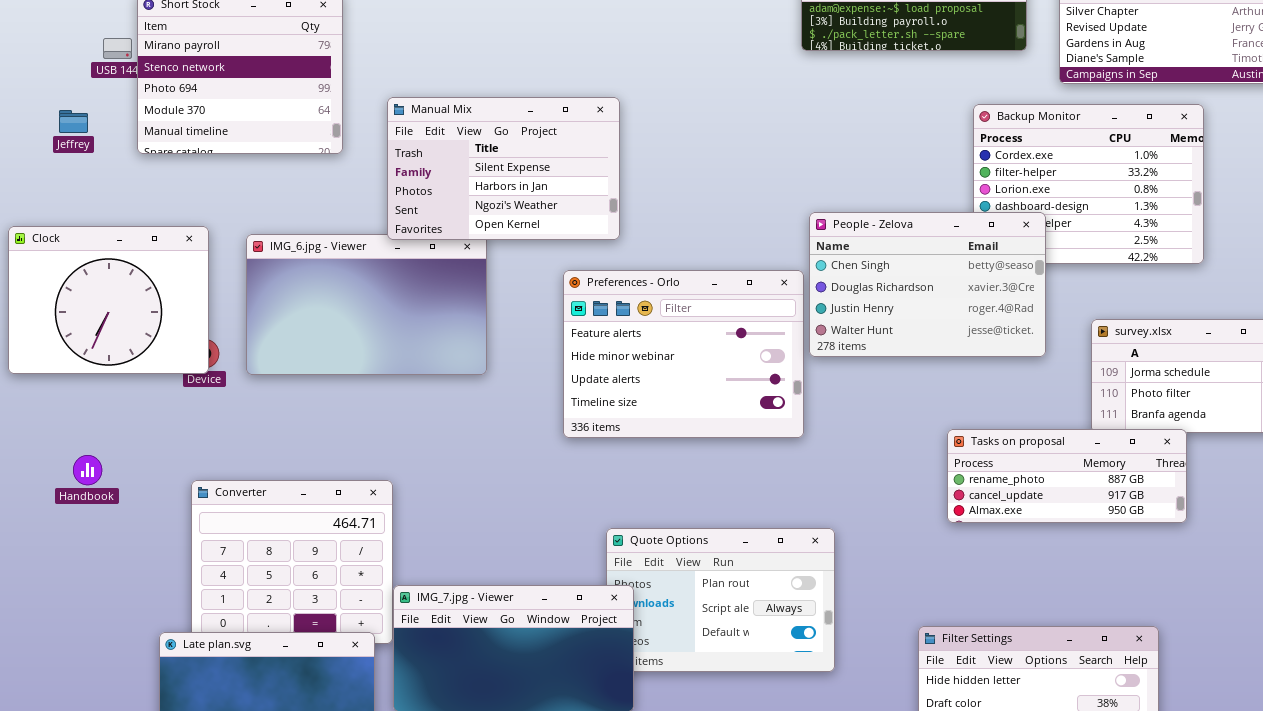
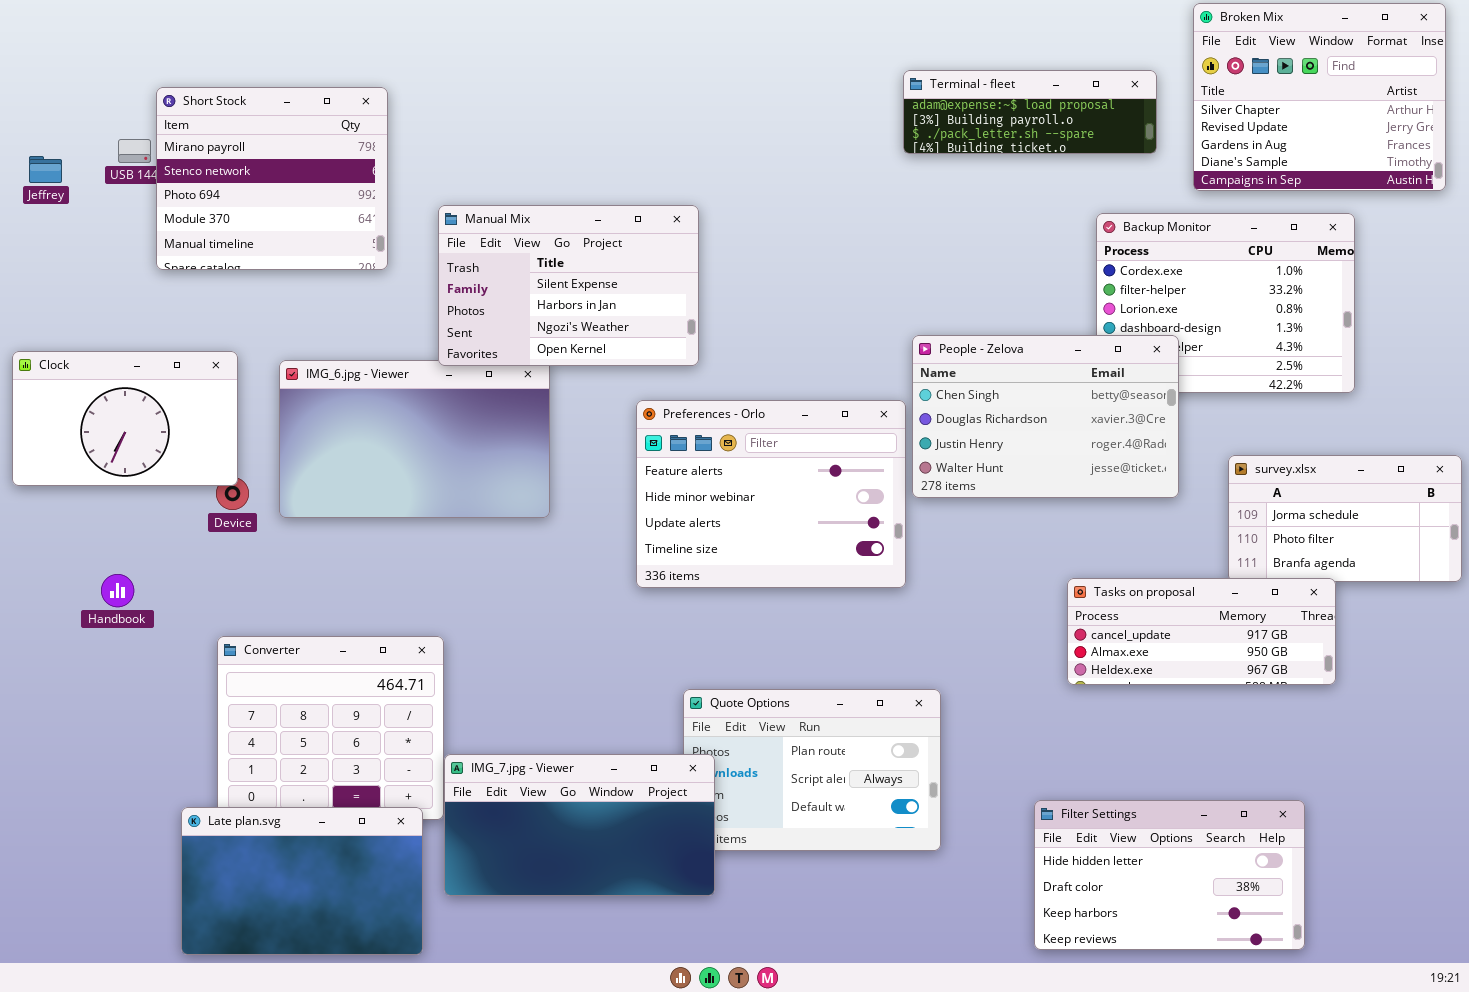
Jeffrey: [59,110,88,133] -> [29,156,62,183], moved
Clock: [8,226,209,374] -> [12,351,238,486], resized
Tasks on proposal: [947,429,1187,523] -> [1067,578,1336,685], scrolled down 1 row
Handbook: [73,455,102,485] -> [101,574,134,607], moved

